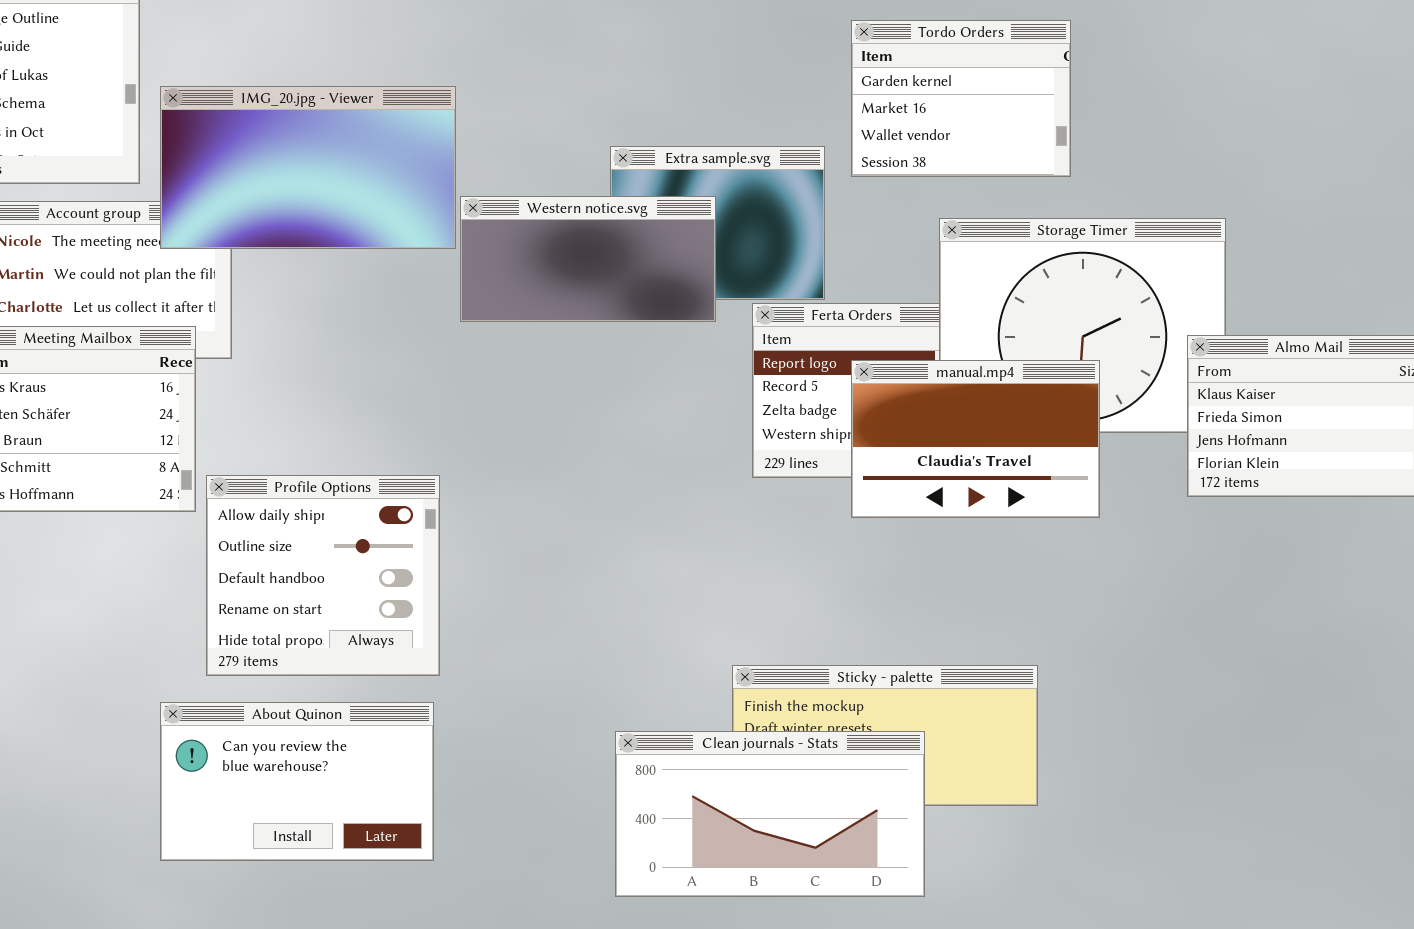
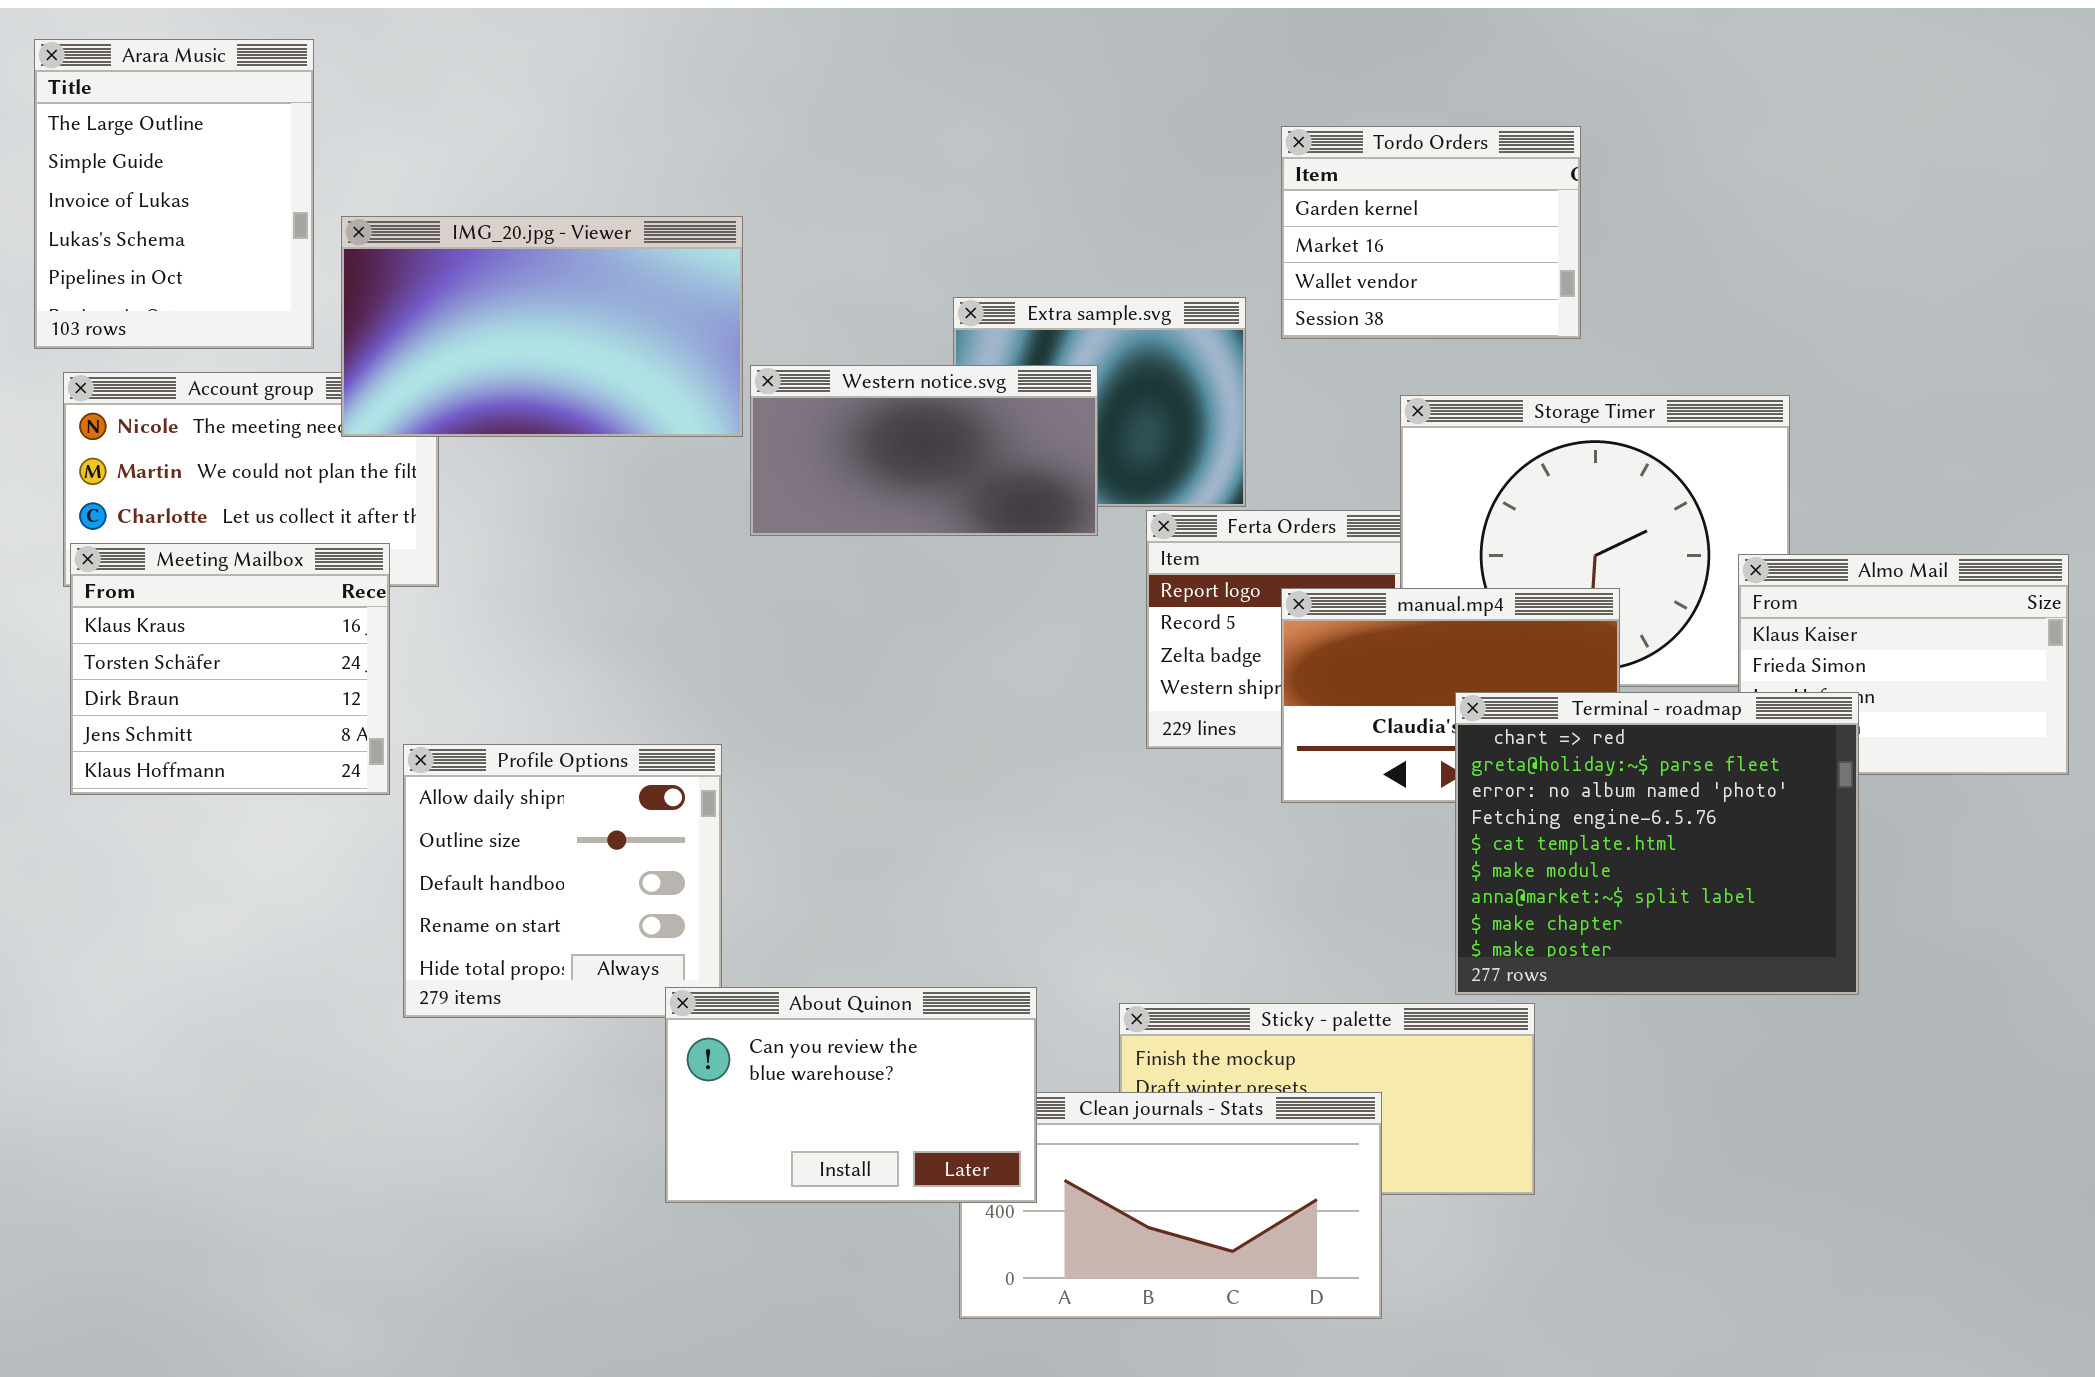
Terminal - roadmap: none -> [1455,692,1859,995], opened
About Quinon: [160,702,434,861] -> [665,987,1037,1203], moved

